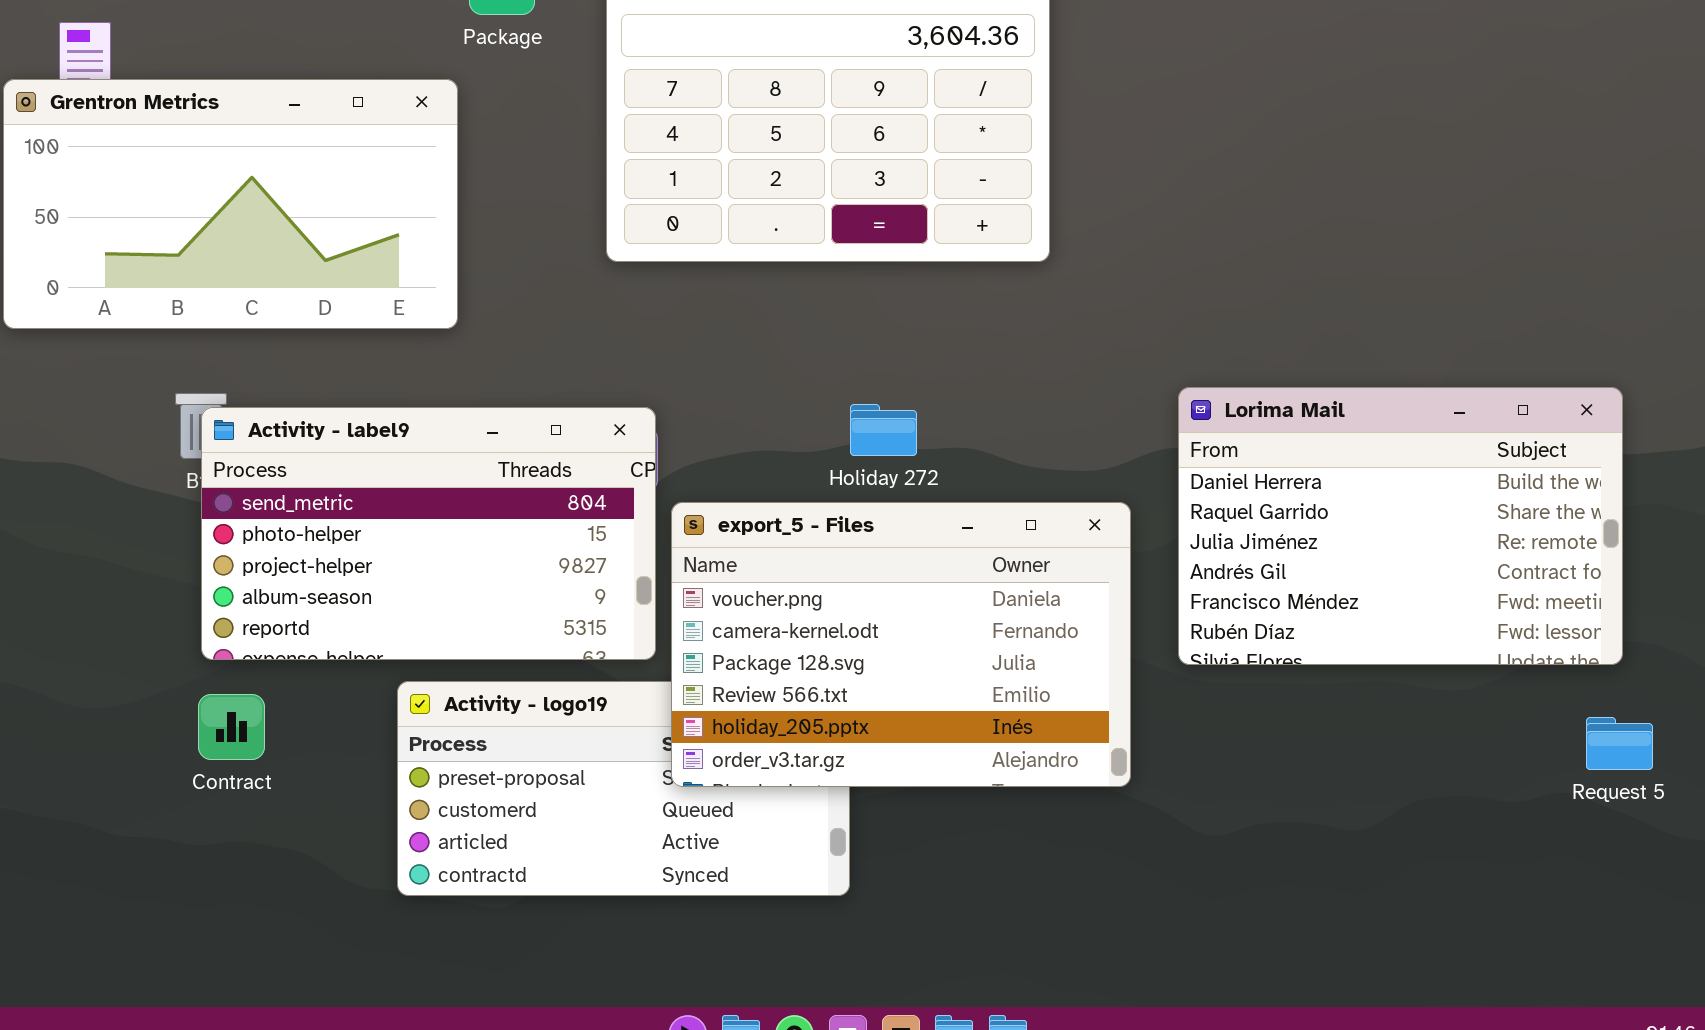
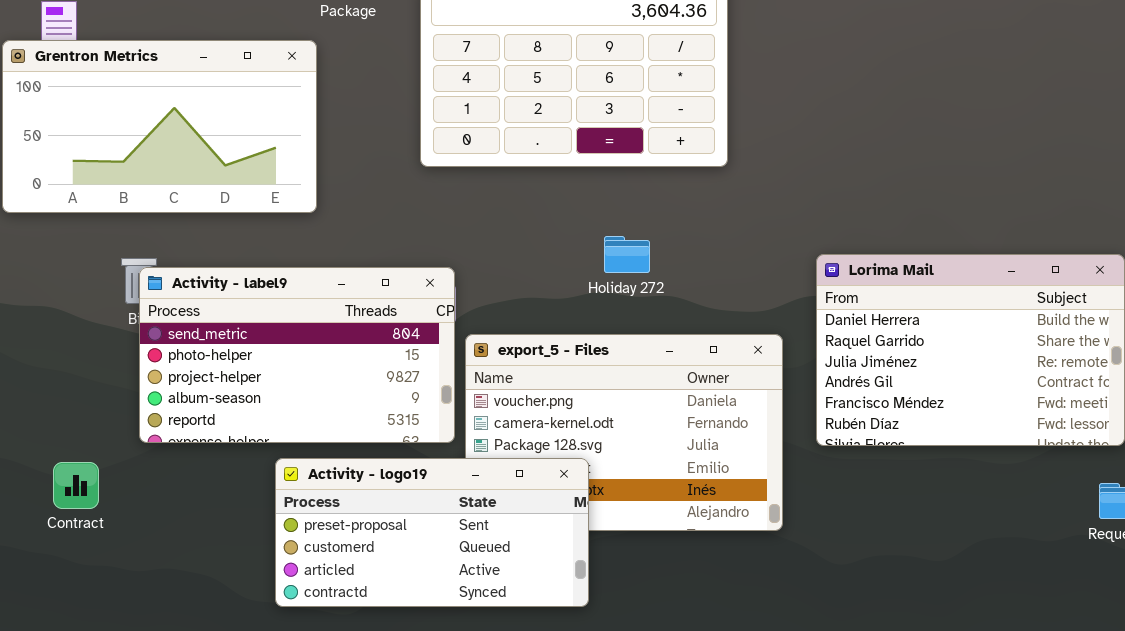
Holiday 272: [850,404,917,456] -> [604,236,650,273], moved
Activity - logo19: [397,681,850,896] -> [275,458,589,607], raised
Contract: [198,694,265,760] -> [53,462,99,509], moved

